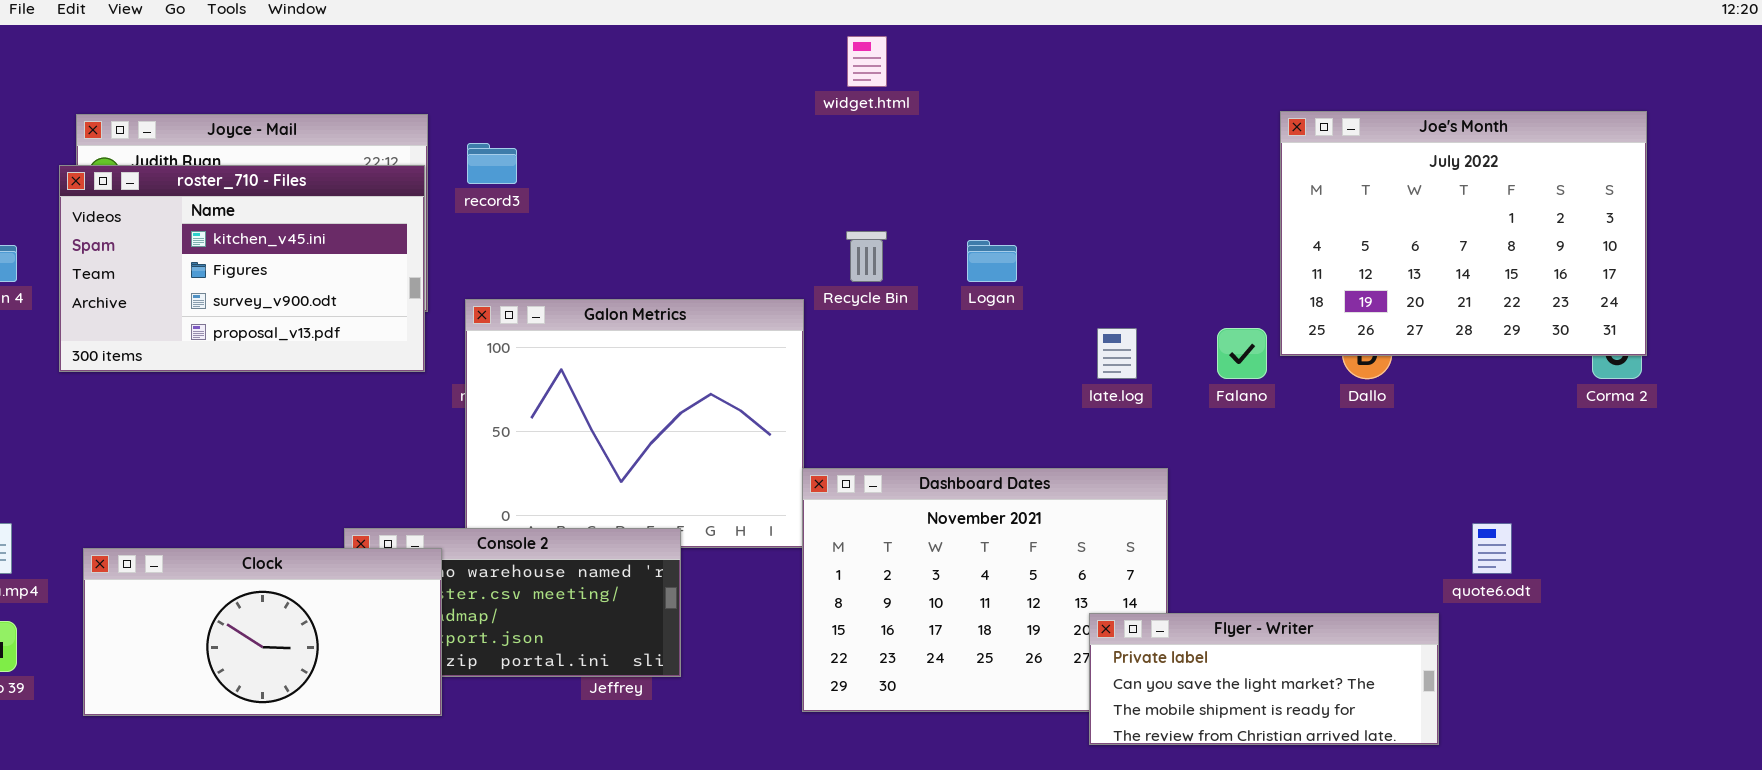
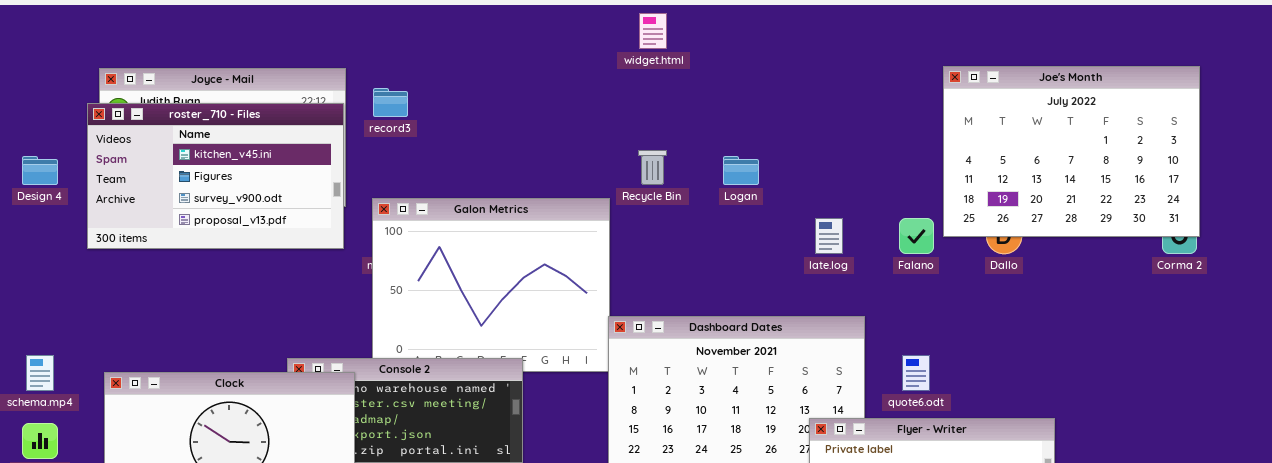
quote6.odt: [1472,523,1512,574] -> [902,355,930,391], moved

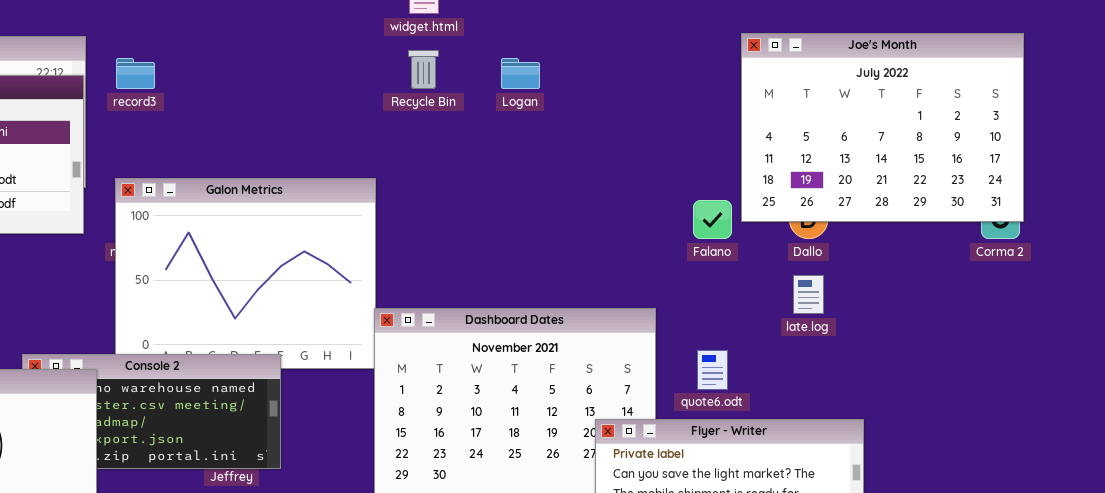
Recycle Bin: [638,150,667,185] -> [408,50,439,89], moved
Logan: [723,156,759,185] -> [501,58,540,89], moved
late.log: [815,218,843,254] -> [793,275,824,314], moved

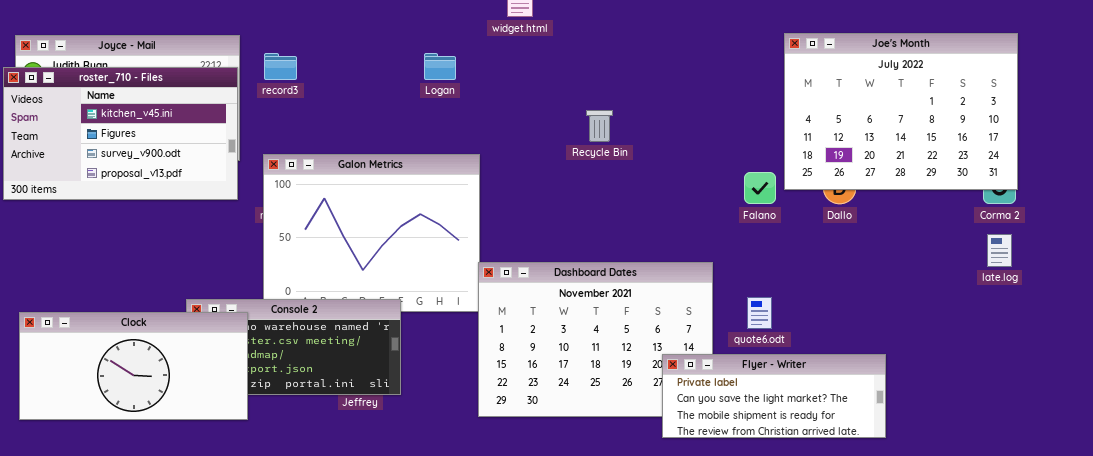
Recycle Bin: [408,50,439,89] -> [586,110,613,142], moved
Logan: [501,58,540,89] -> [424,53,456,80], moved
late.log: [793,275,824,314] -> [987,234,1012,267], moved

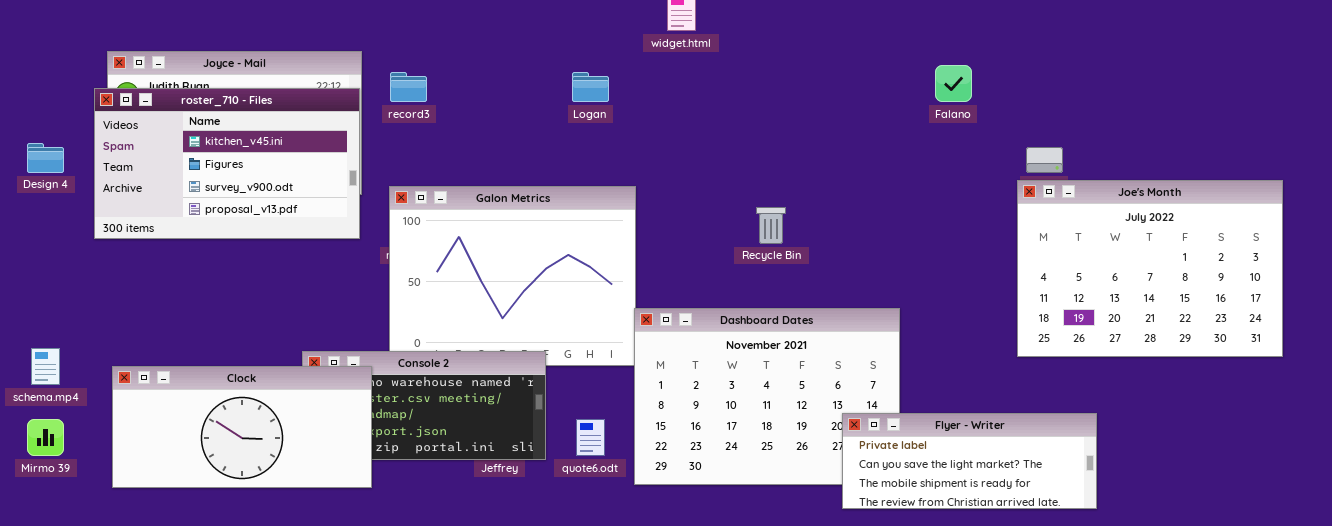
Joe's Month: [784,33,1018,190] -> [1017,180,1283,357], moved
Recycle Bin: [586,110,613,142] -> [756,207,786,244], moved
Falano: [744,172,776,204] -> [935,65,972,102], moved
quote6.odt: [747,297,772,329] -> [576,419,605,456], moved

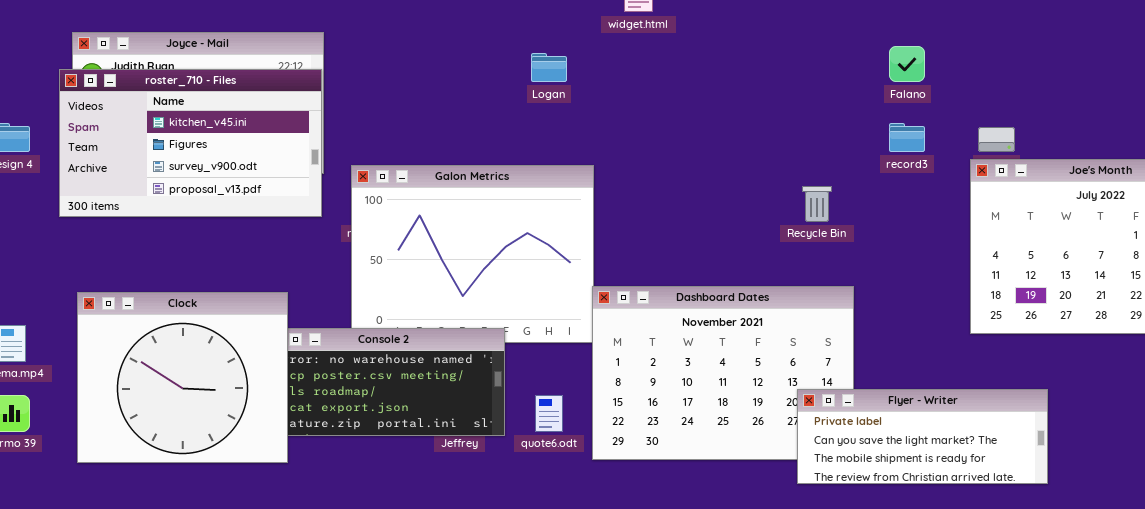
record3: [390,72,427,102] -> [889,123,925,152], moved
Recycle Bin: [756,207,786,244] -> [802,186,832,222], moved
Clock: [112,366,372,488] -> [77,292,288,463], resized

